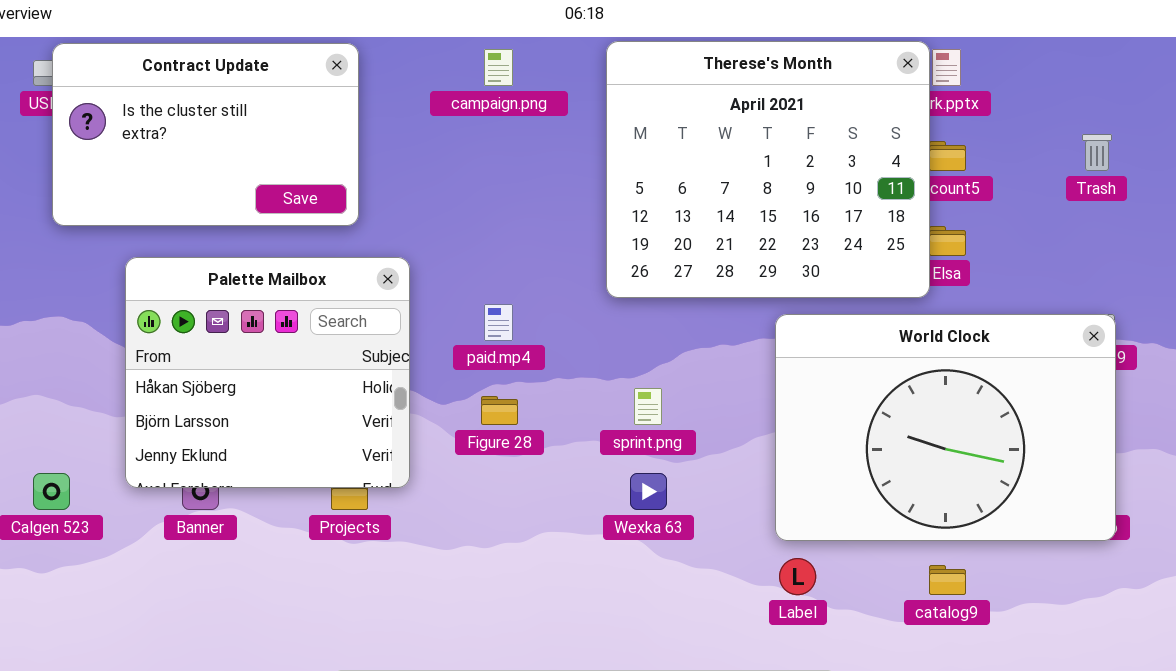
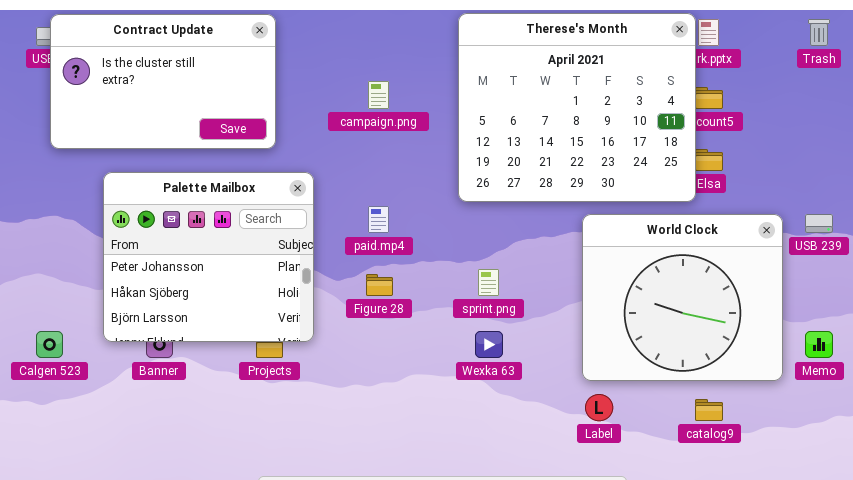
campaign.png: [484,49,513,86] -> [368,81,389,109], moved
Trash: [1082,134,1112,171] -> [808,19,830,46], moved
Palette Mailbox: [125,257,410,488] -> [103,172,314,342], scrolled up 1 row
World Clock: [775,314,1116,541] -> [582,214,783,381], resized

